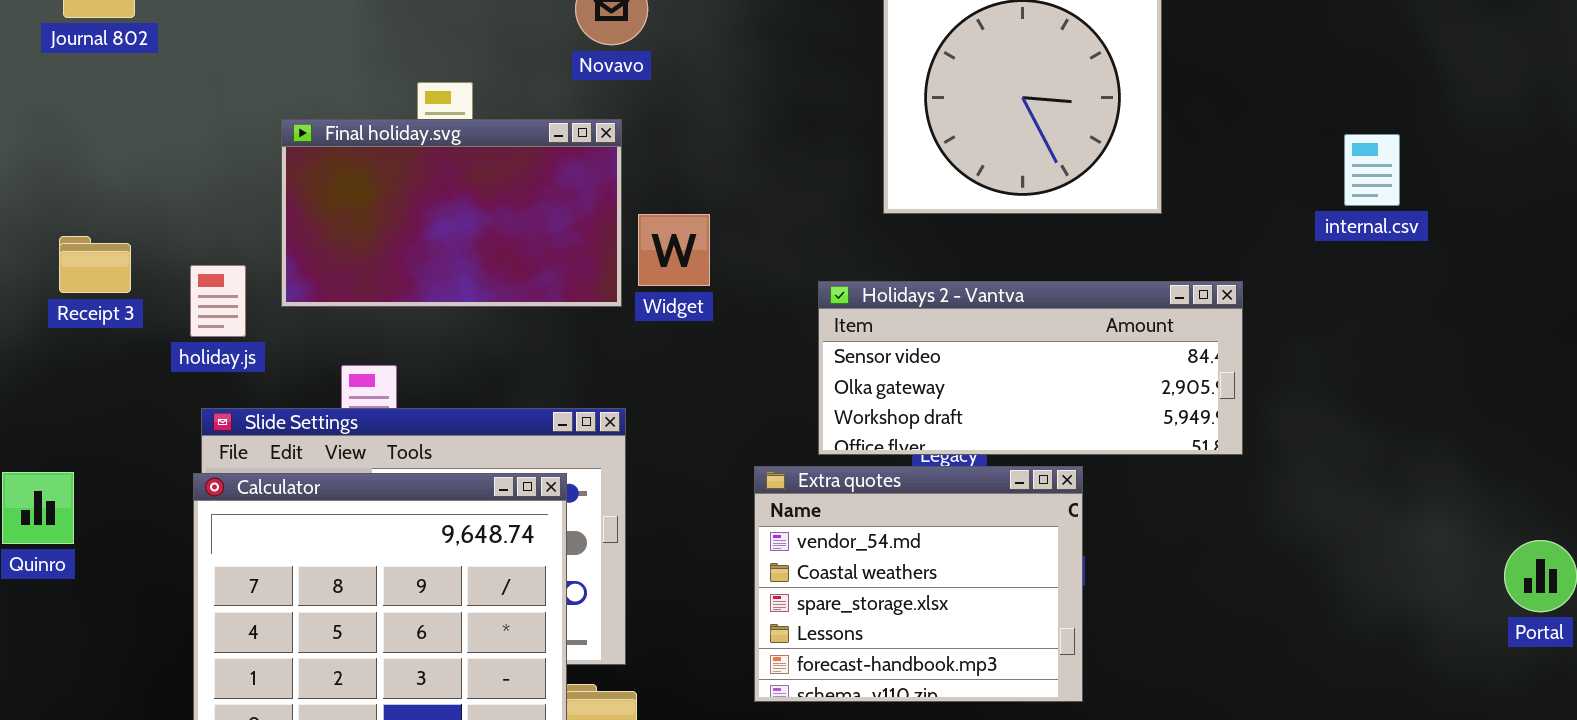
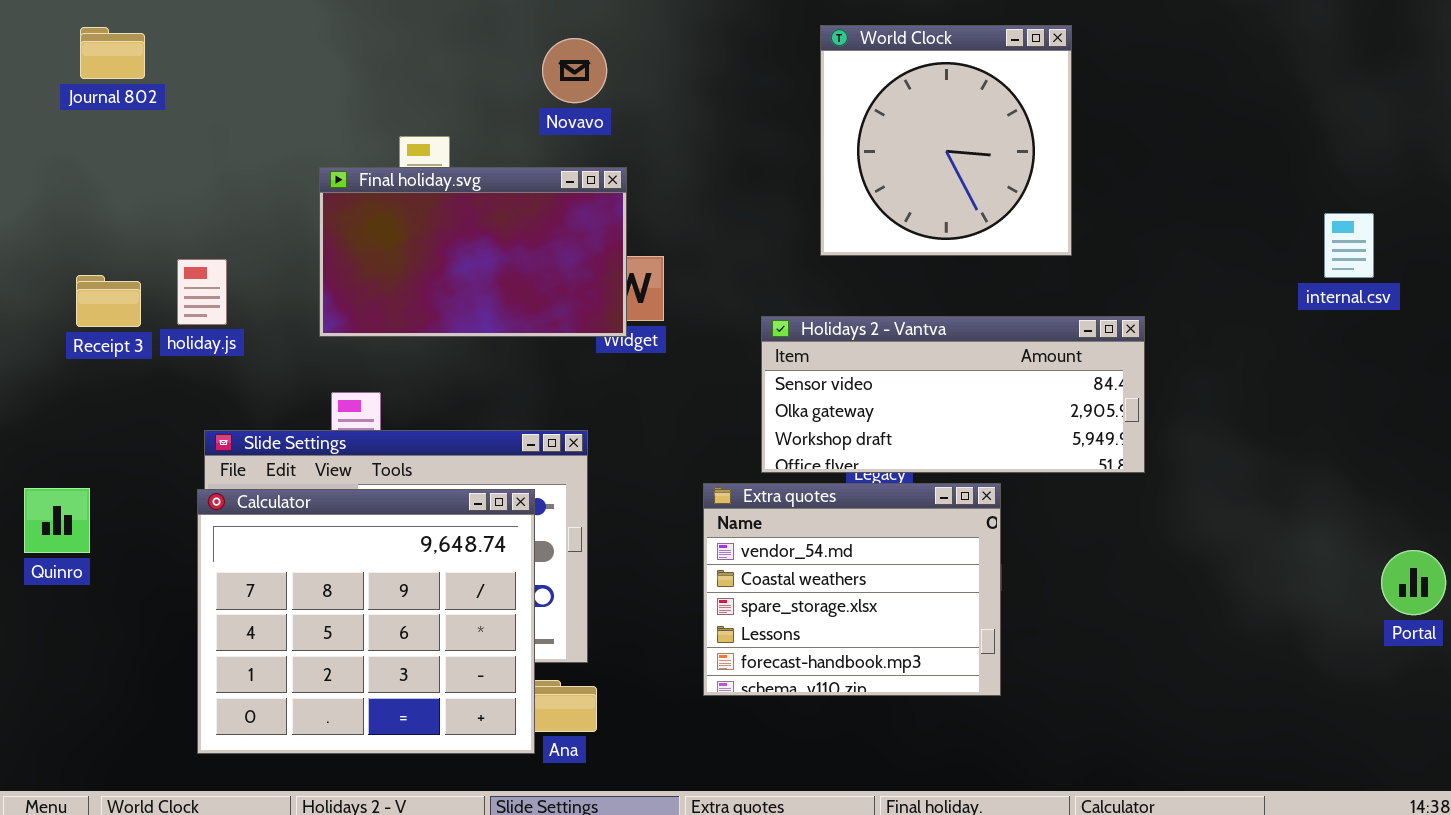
Final holiday.svg: [281,119,622,307] -> [319,167,627,337], moved
internal.csv: [1344,134,1400,206] -> [1324,213,1374,278], moved
holiday.js: [190,265,246,337] -> [177,259,227,325], moved

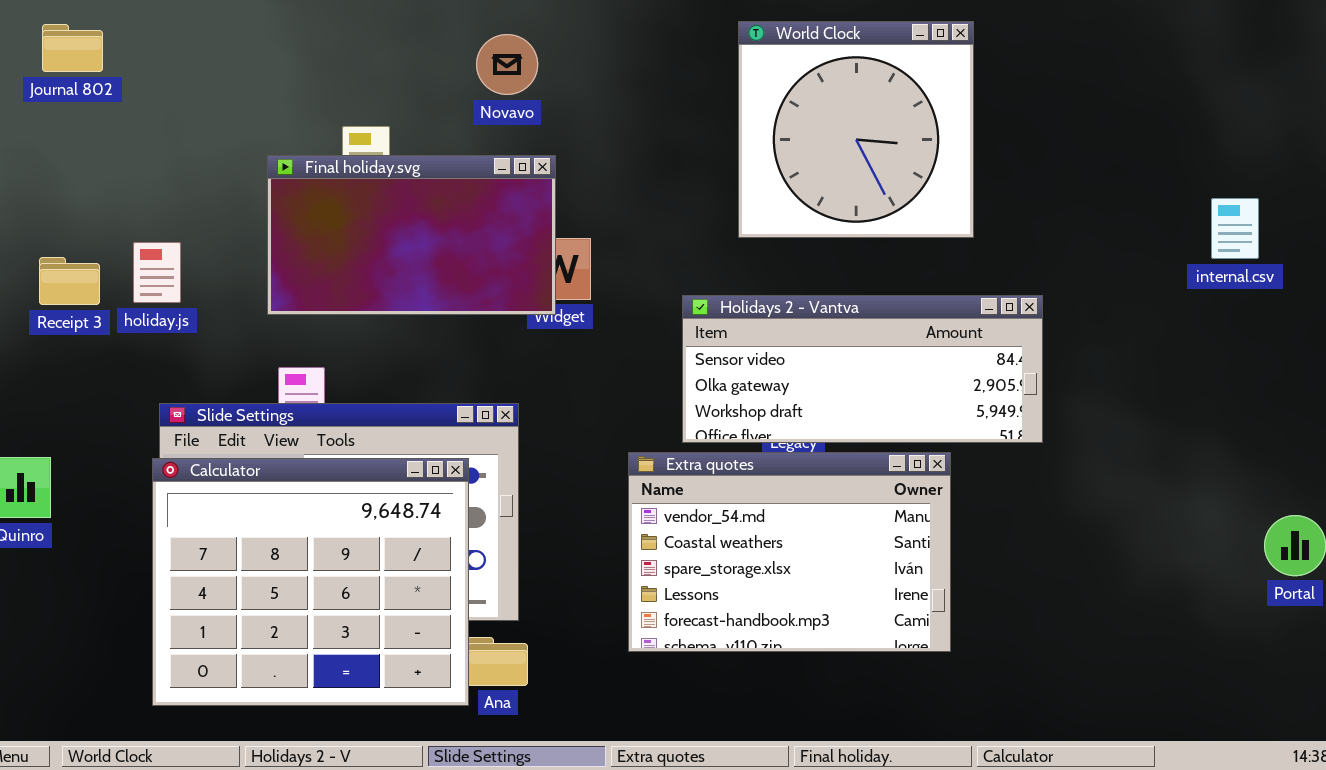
Extra quotes: [703,483,1001,696] -> [628,452,951,652], resized

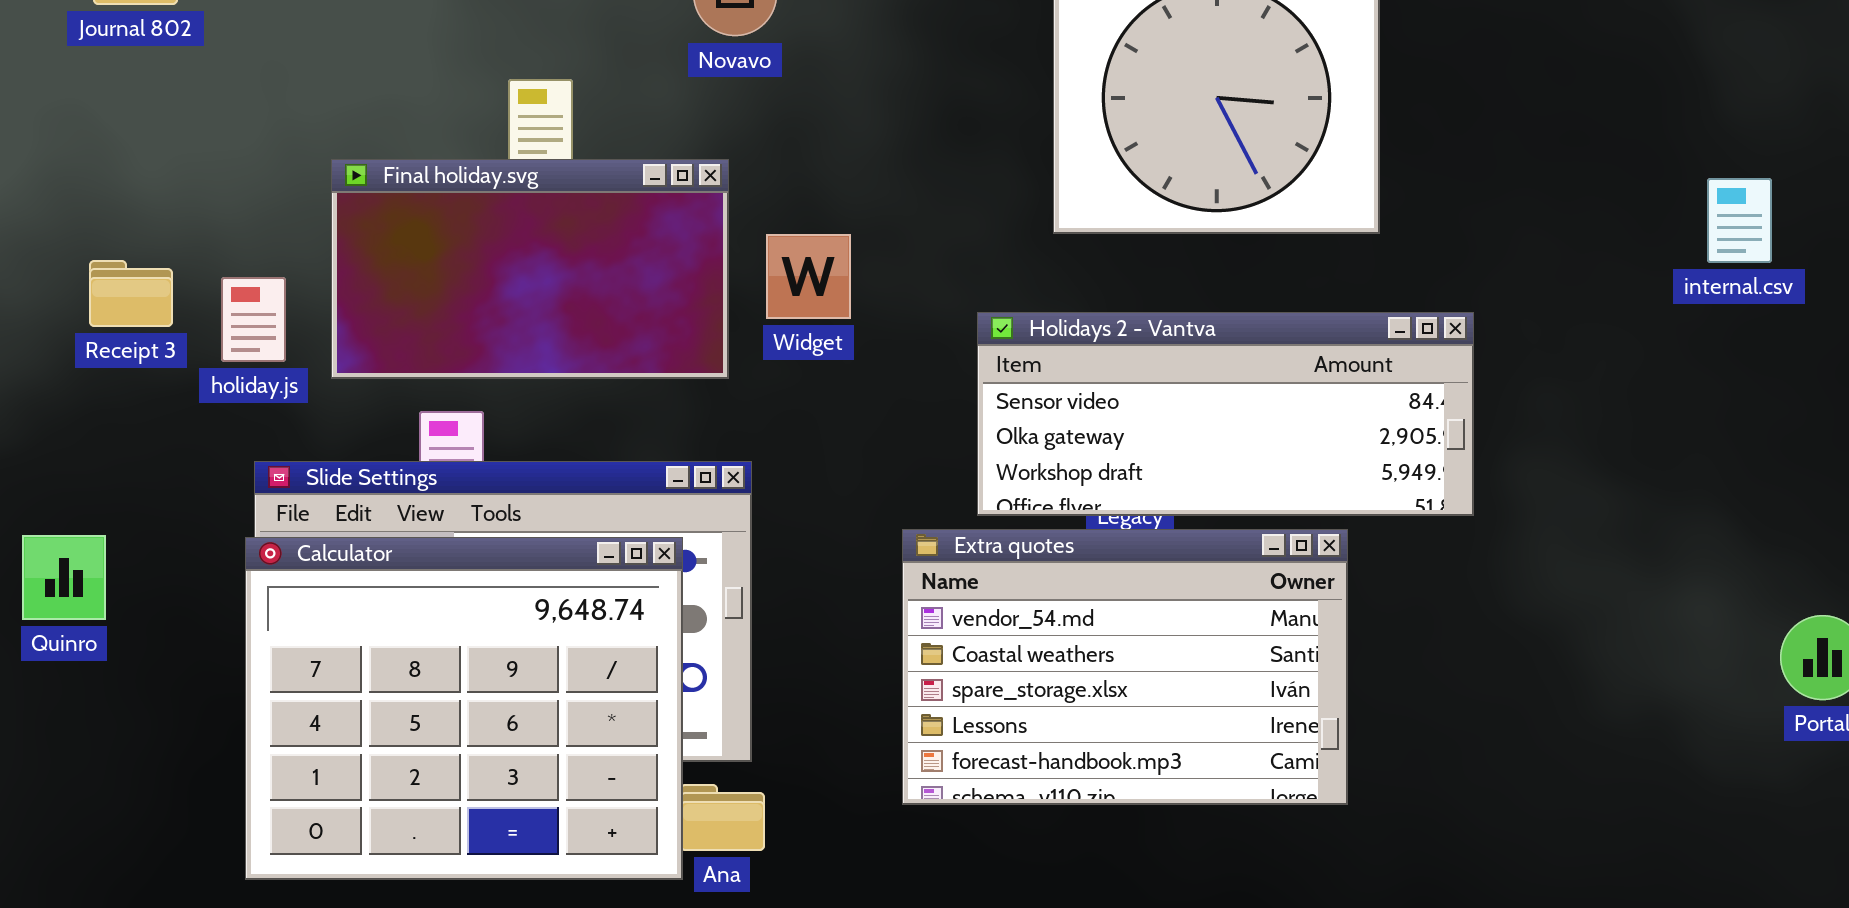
Final holiday.svg: [267,155,556,315] -> [331,159,729,379], moved
holiday.js: [133,242,181,303] -> [221,277,286,362], moved

